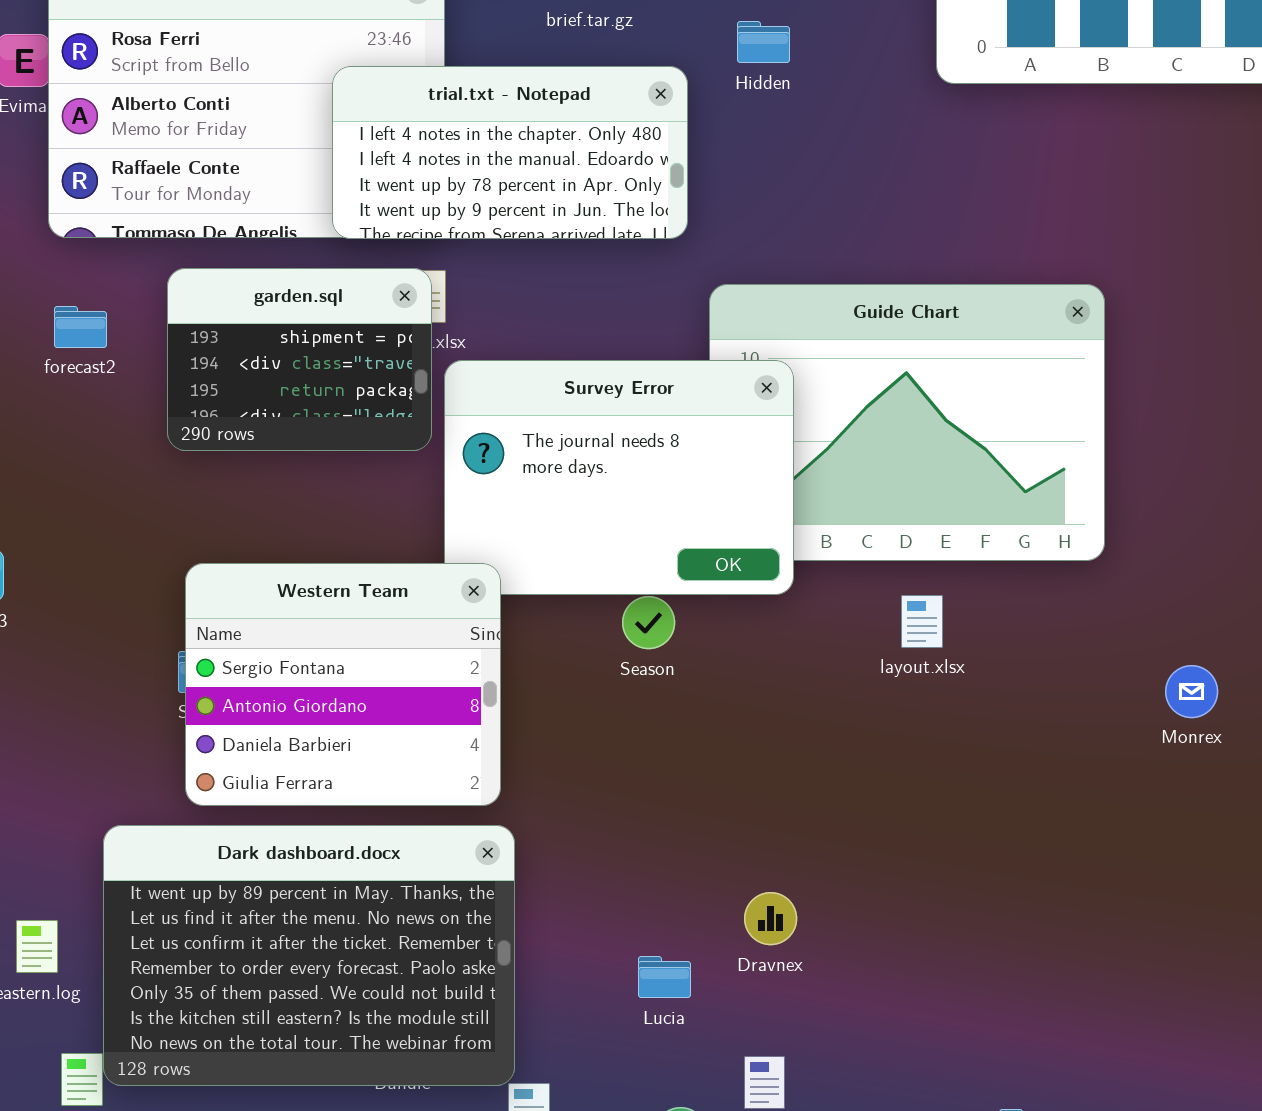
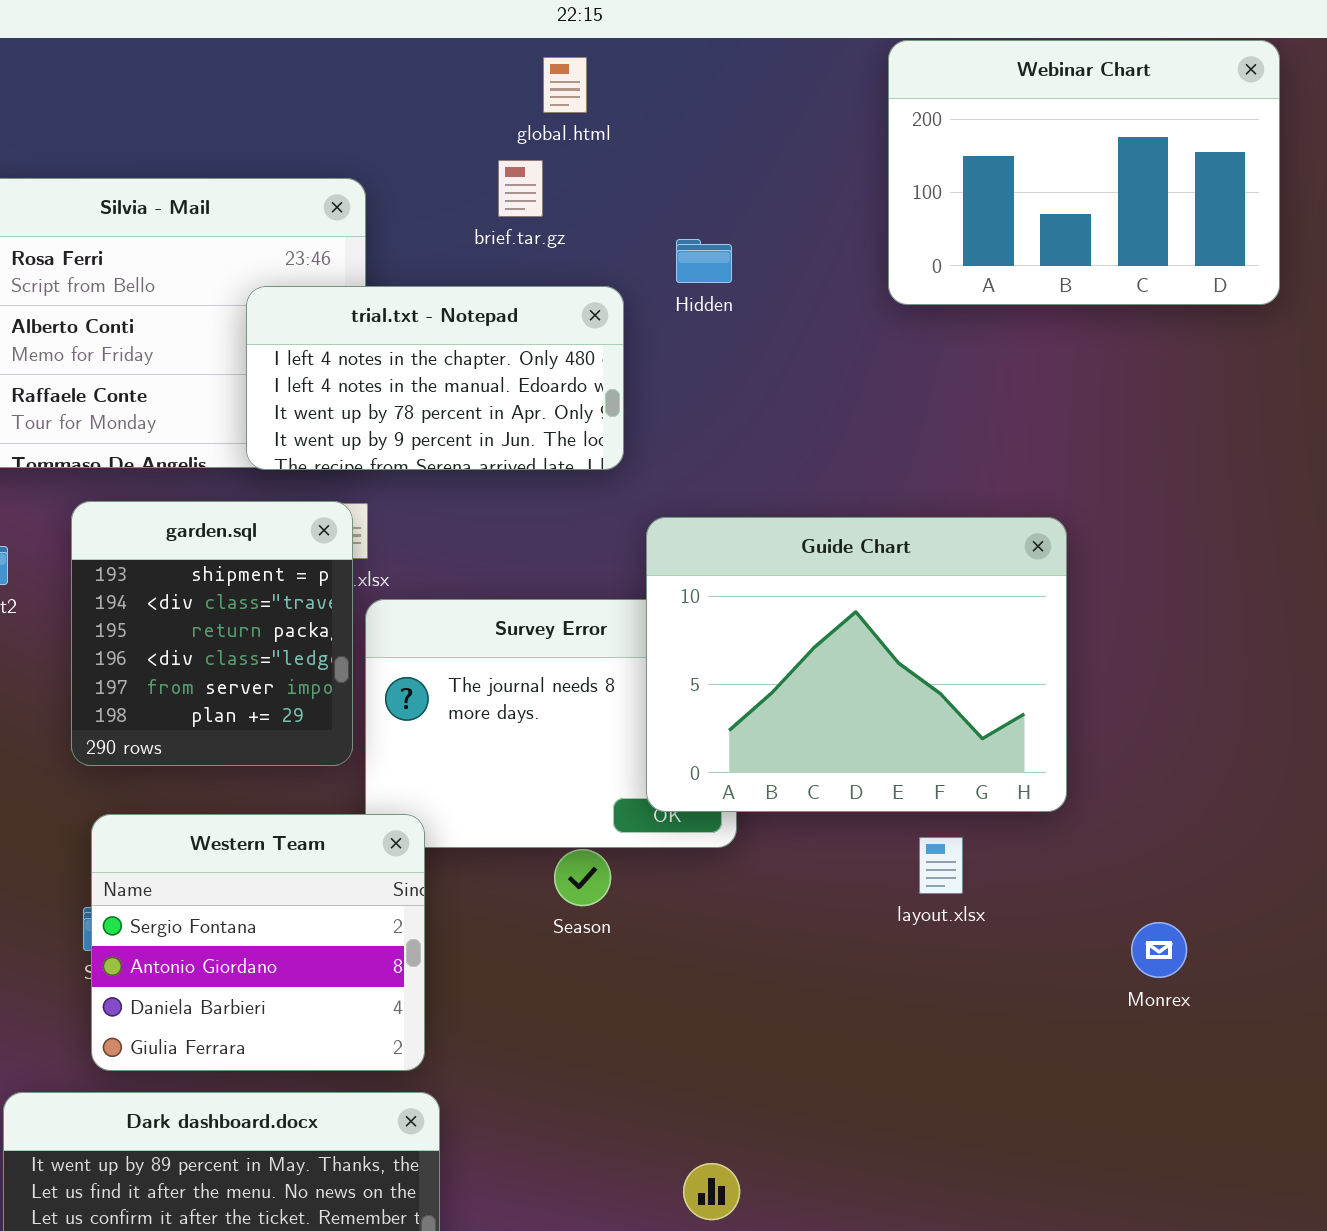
garden.sql: [167,268,432,451] -> [71,501,353,766], resized
Guide Chart: [709,284,1105,561] -> [646,517,1067,812], raised
layout.xlsx: [901,595,943,648] -> [919,837,963,894], moved

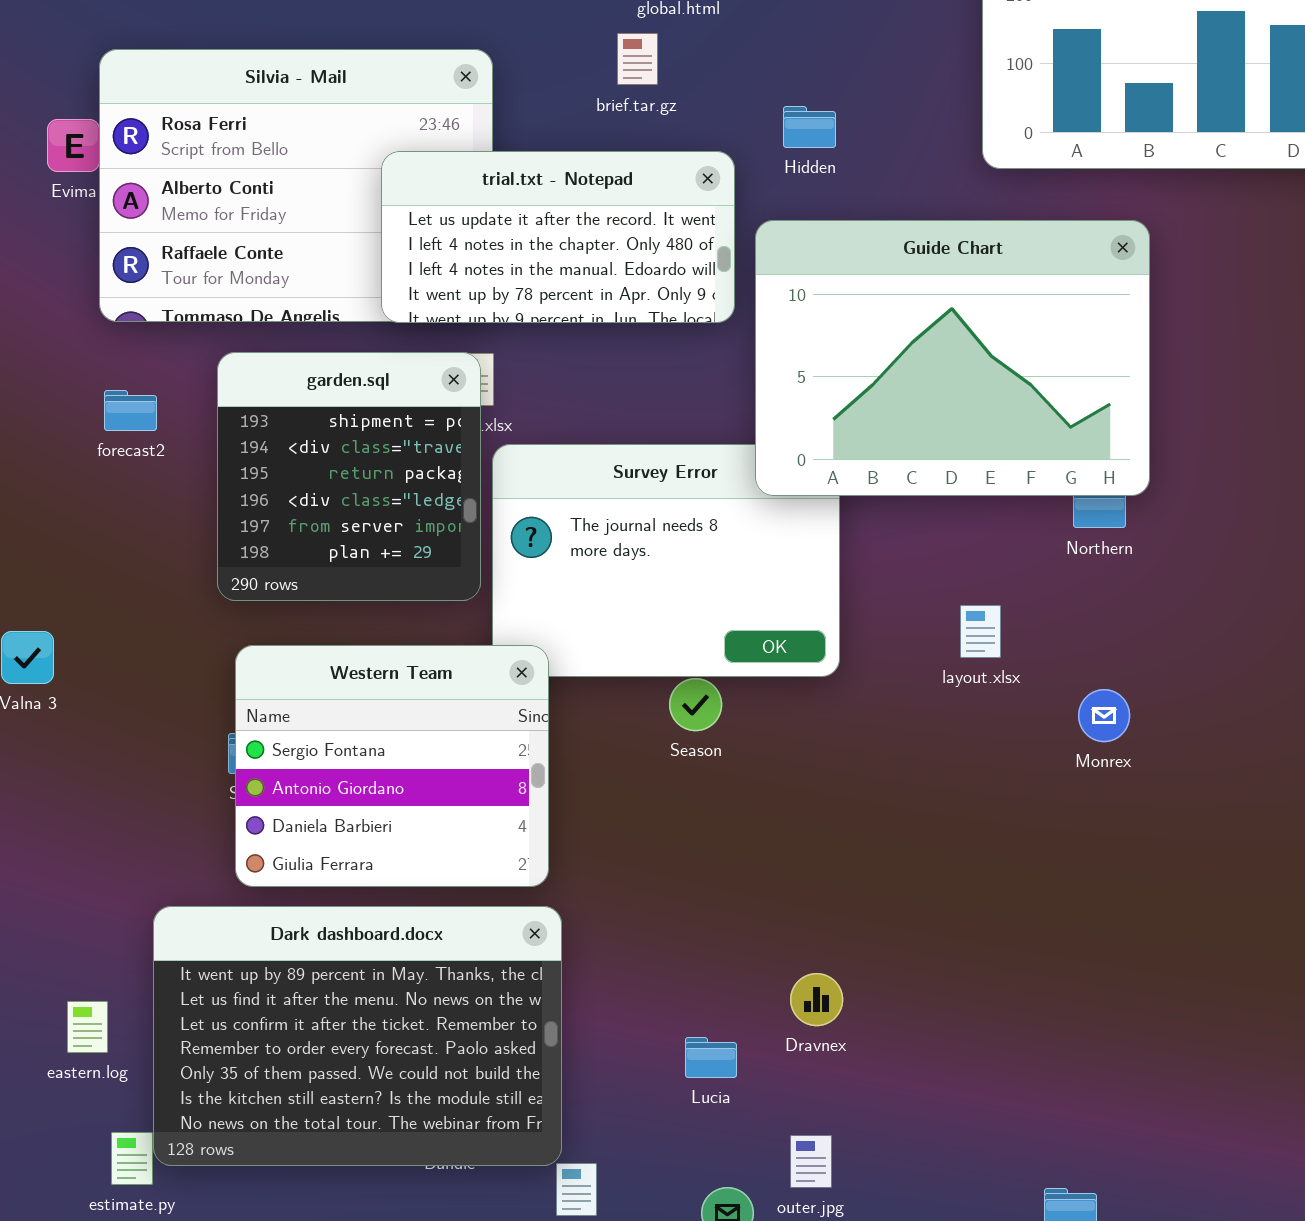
trial.txt - Notepad: [246,286,624,470] -> [381,151,735,323], scrolled up 1 row
Guide Chart: [646,517,1067,812] -> [755,220,1150,496], moved
layout.xlsx: [919,837,963,894] -> [960,605,1001,658], moved
Monrex: [1131,922,1187,978] -> [1078,689,1130,742], moved

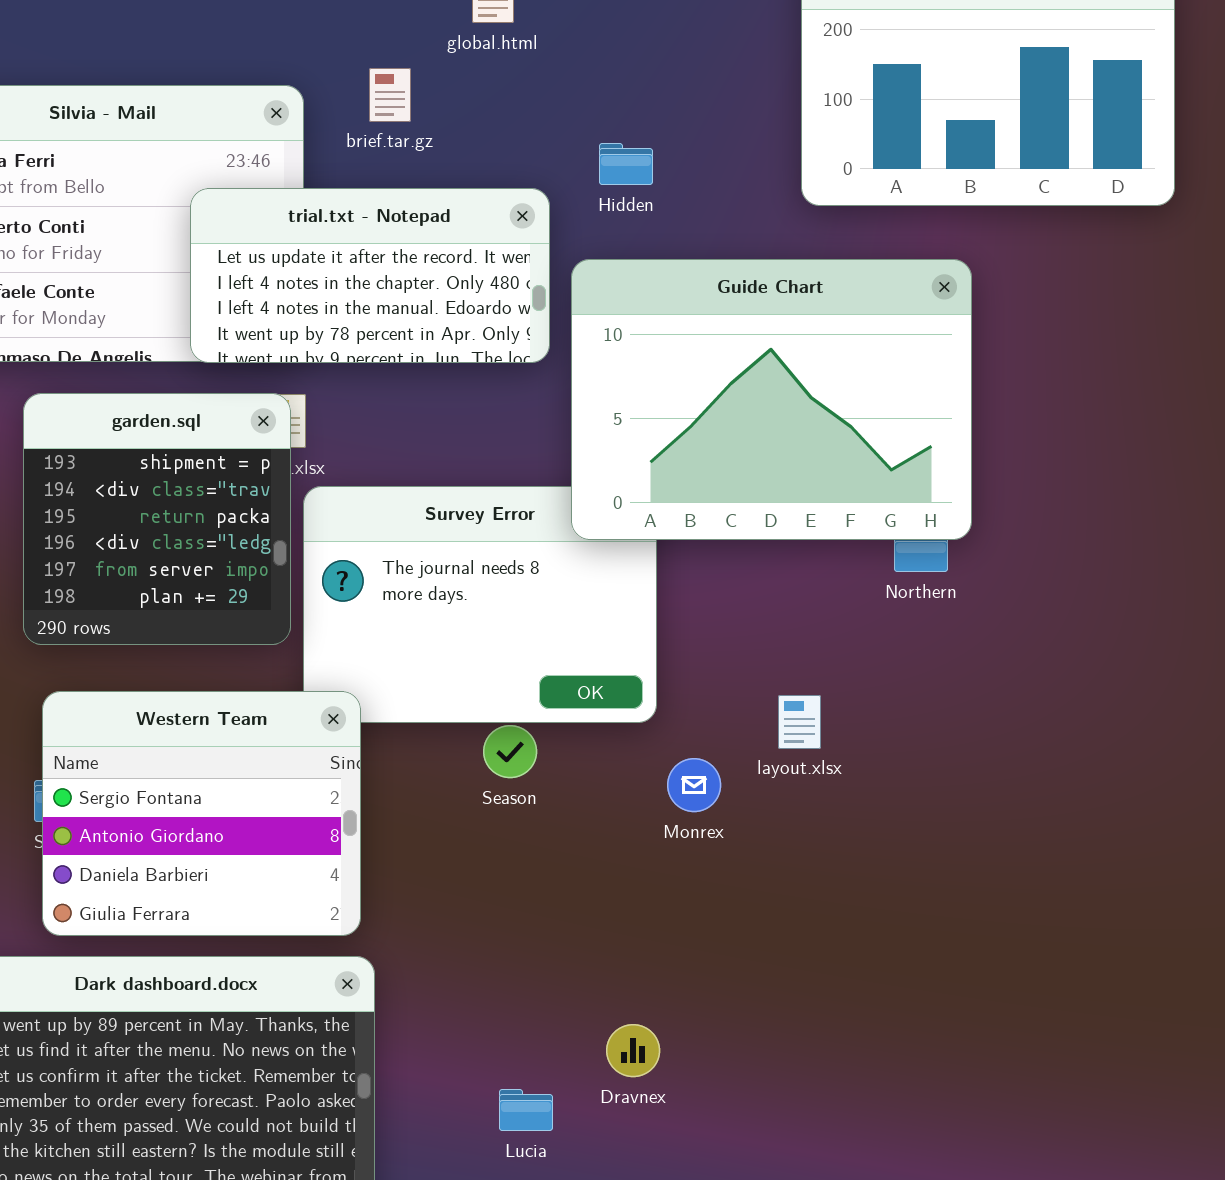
brief.tar.gz: [617,33,658,85] -> [369,68,411,122], moved
layout.xlsx: [960,605,1001,658] -> [778,695,821,749], moved
Monrex: [1078,689,1130,742] -> [667,758,721,812], moved

